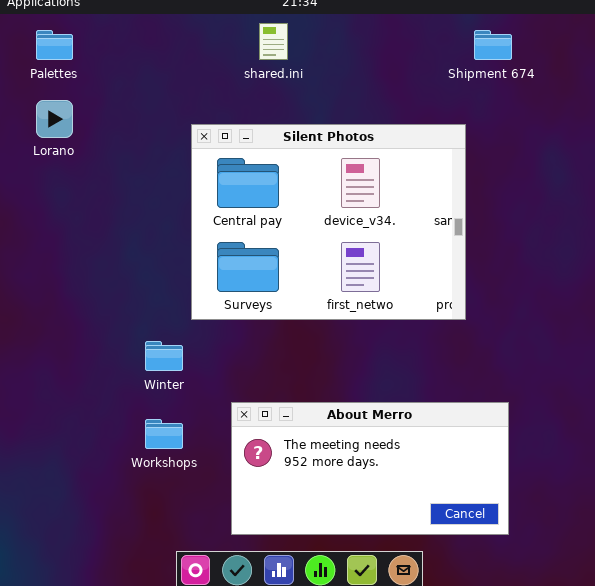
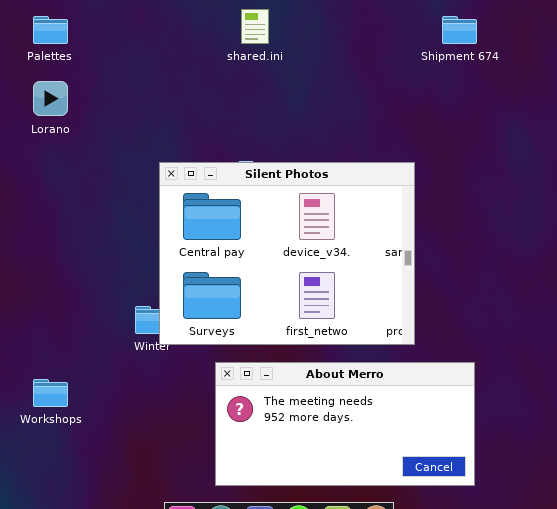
Silent Photos: [191,124,466,320] -> [159,162,415,345], moved
Workshops: [145,419,183,449] -> [33,379,68,407], moved

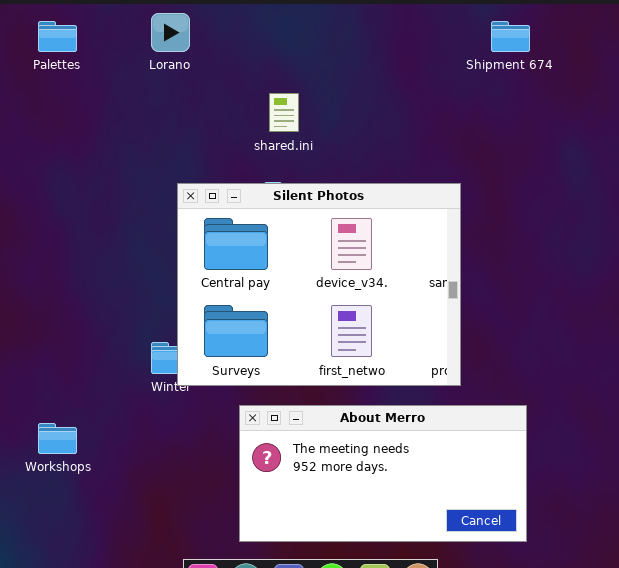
shared.ini: [241,9,269,44] -> [269,93,299,132], moved
Lorano: [33,81,68,116] -> [151,13,190,52], moved

